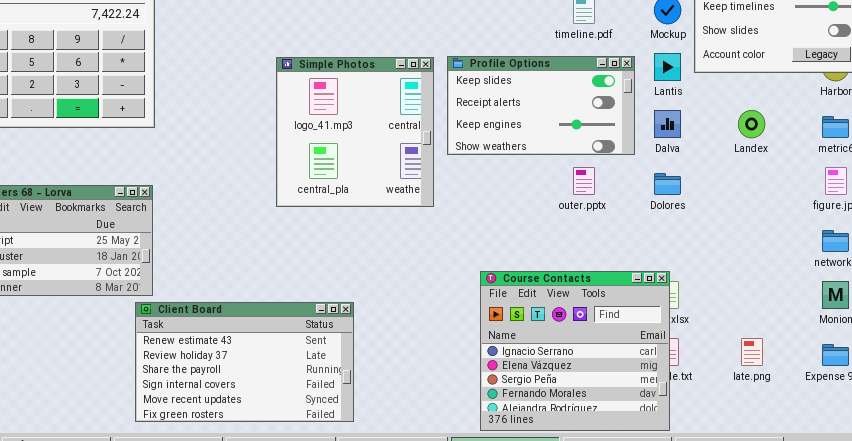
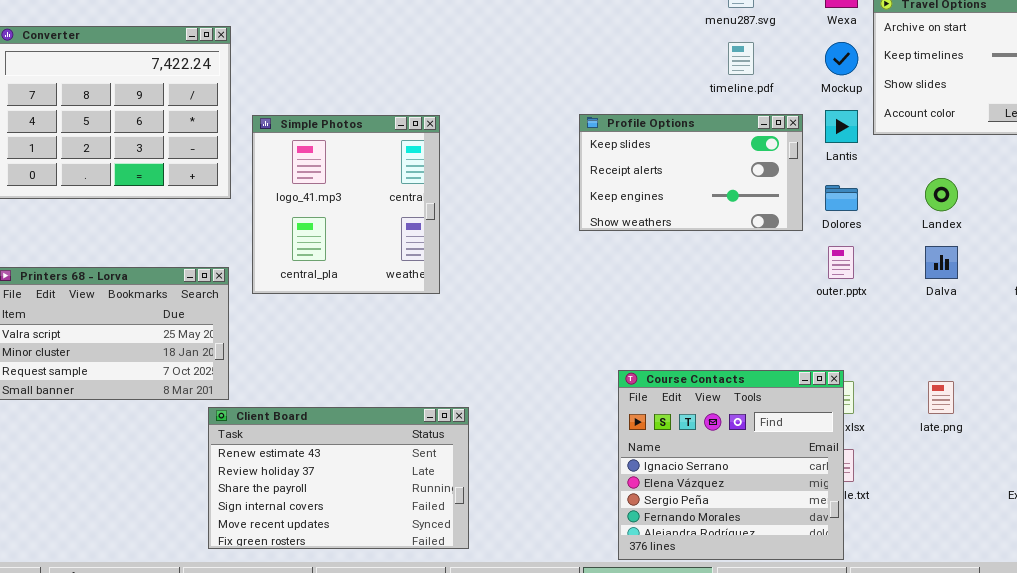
Simple Photos: [276,57,434,207] -> [252,115,440,294], moved
Dalva: [654,110,681,138] -> [925,246,958,279], moved
outer.pptx: [573,167,595,195] -> [828,246,854,279], moved
Dolores: [654,173,681,195] -> [825,185,858,211], moved
late.png: [741,338,763,366] -> [928,381,954,414], moved

